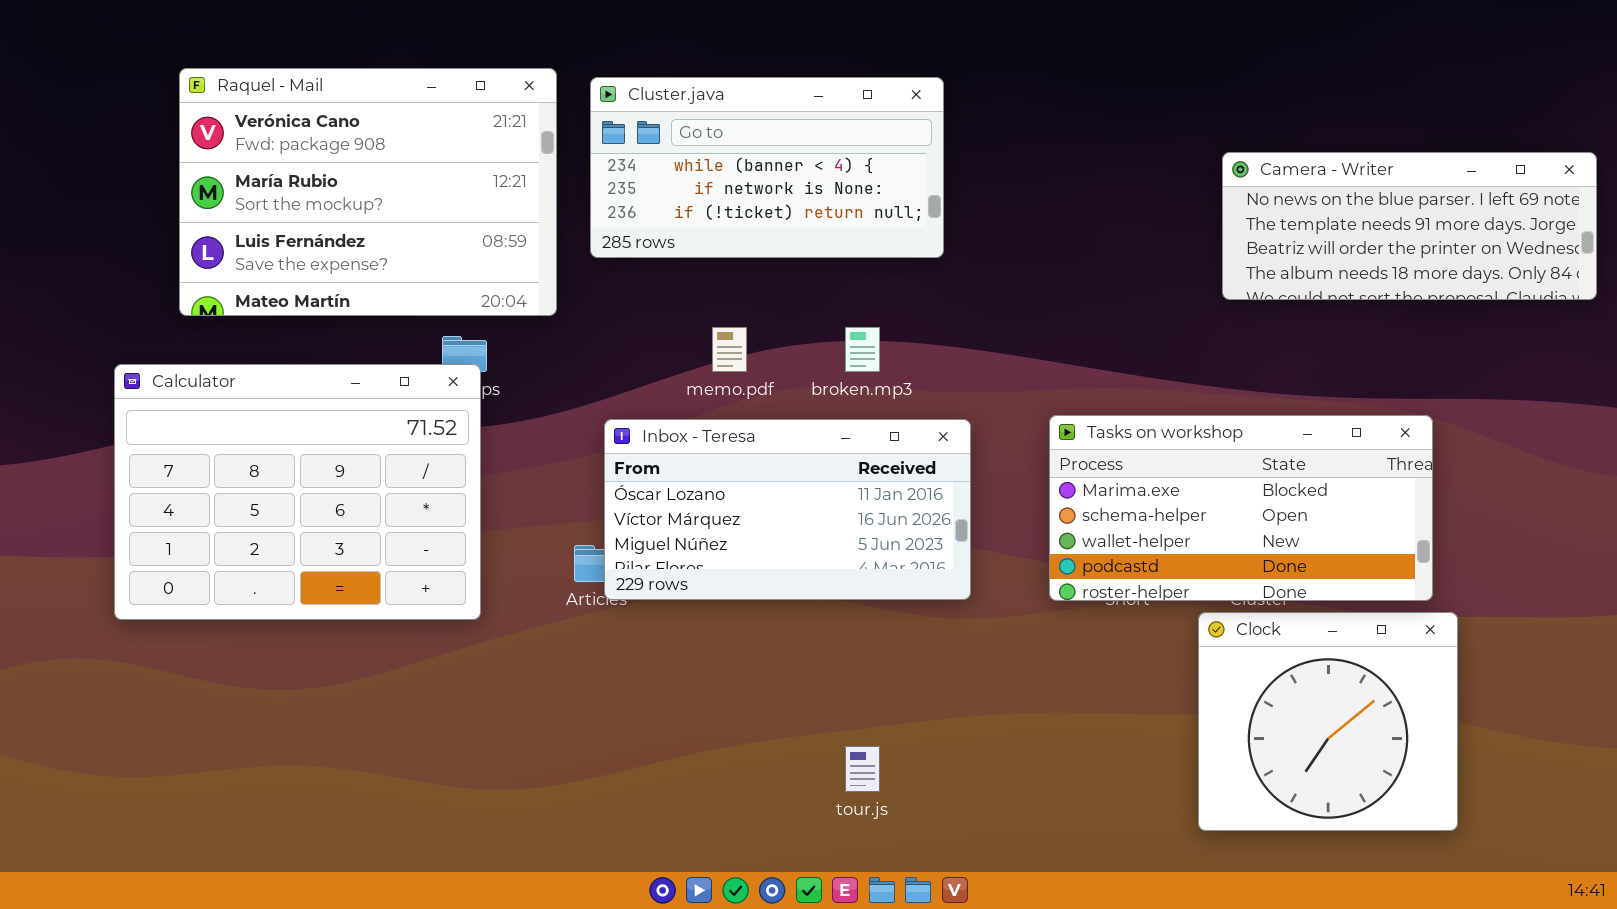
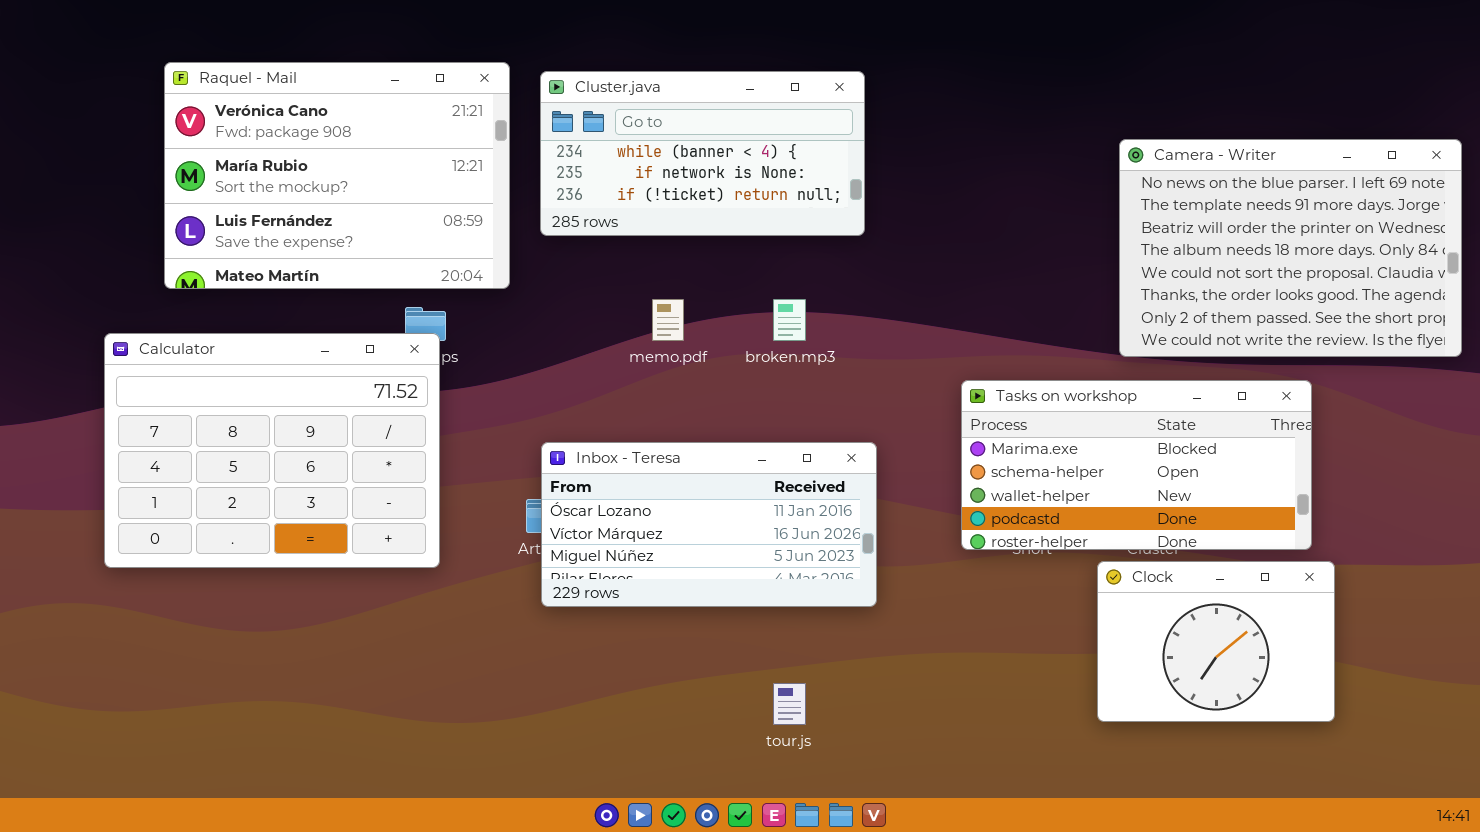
Camera - Writer: [1222,152,1597,300] -> [1119,139,1462,357], resized
Inbox - Teresa: [604,419,971,600] -> [541,442,877,607], moved
Clock: [1198,612,1458,831] -> [1097,561,1335,722], resized

